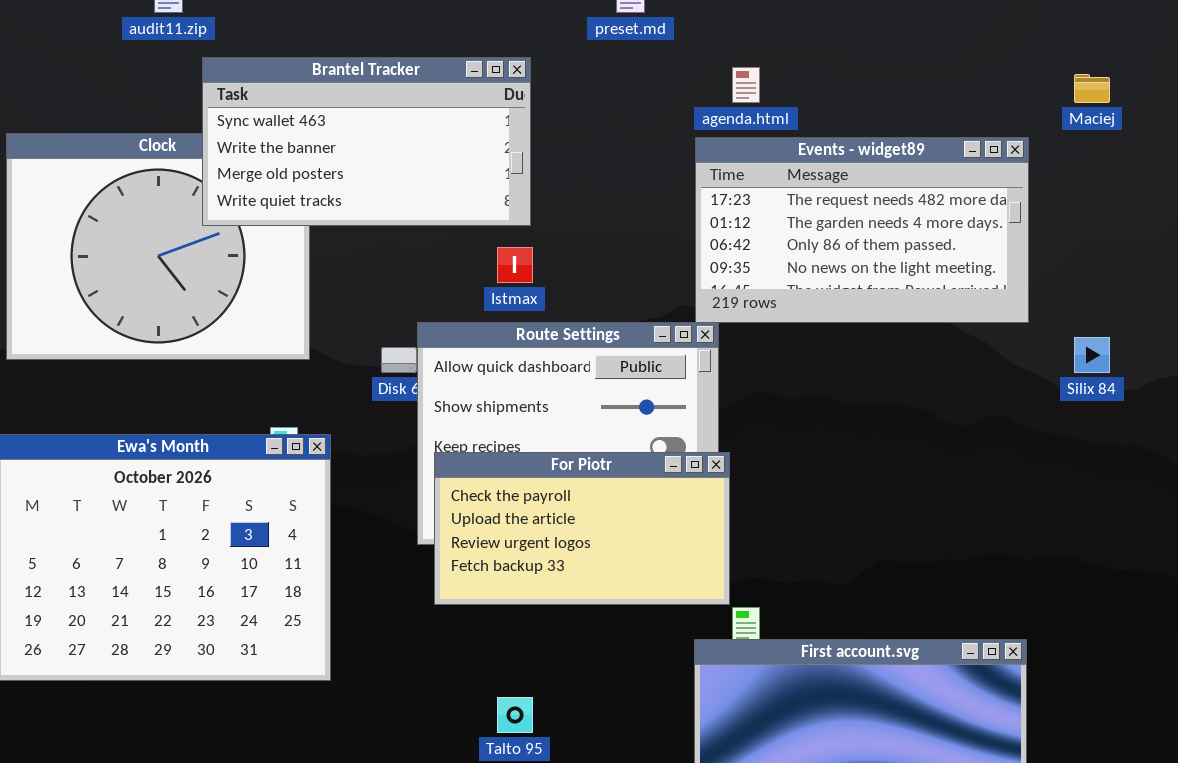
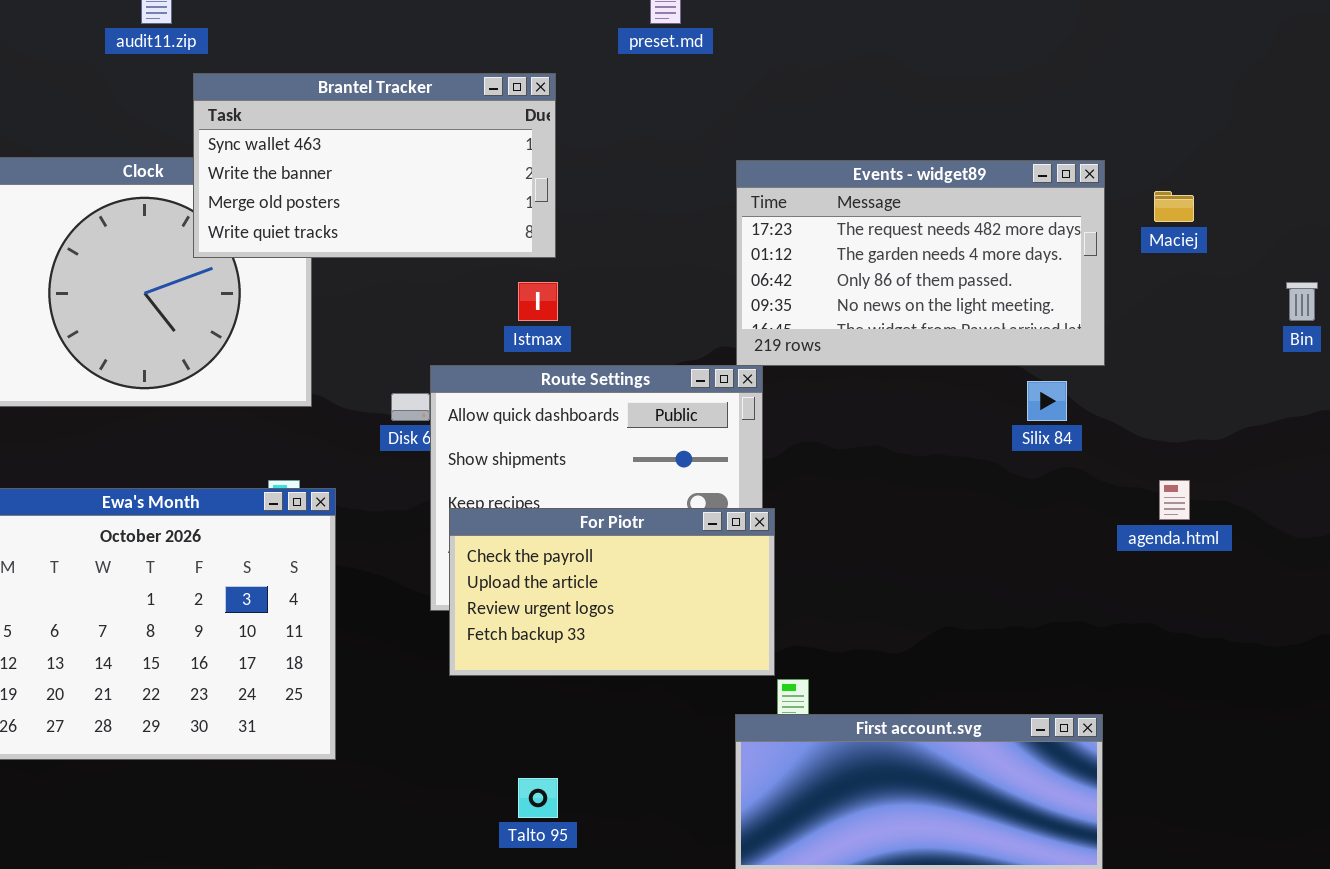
agenda.html: [732,67,760,103] -> [1159,480,1190,520], moved
Maciej: [1074,74,1110,103] -> [1154,191,1194,222], moved
Silix 84: [1074,337,1110,373] -> [1027,381,1067,421], moved

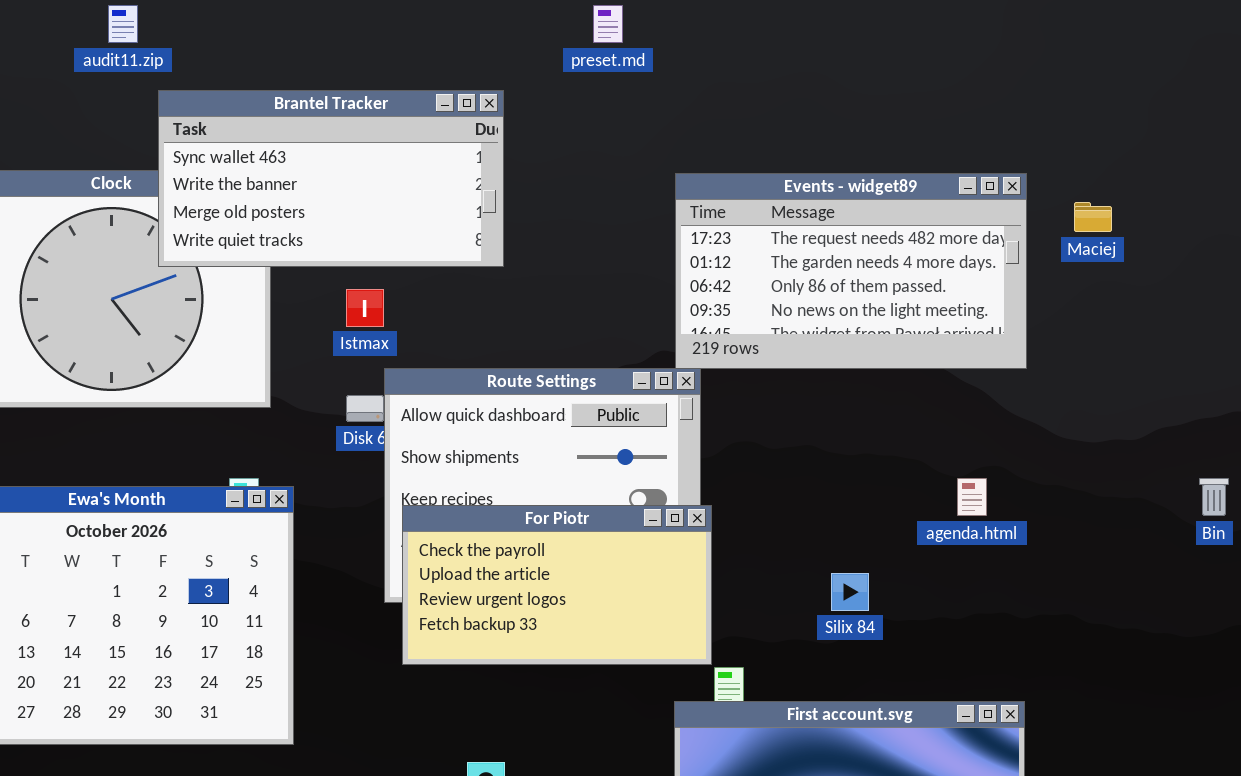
Istmax: [518,282,558,321] -> [346,289,384,327], moved
Bin: [1286,282,1318,321] -> [1199,478,1229,516], moved
Silix 84: [1027,381,1067,421] -> [831,573,869,611], moved
agenda.html: [1159,480,1190,520] -> [957,478,987,516], moved

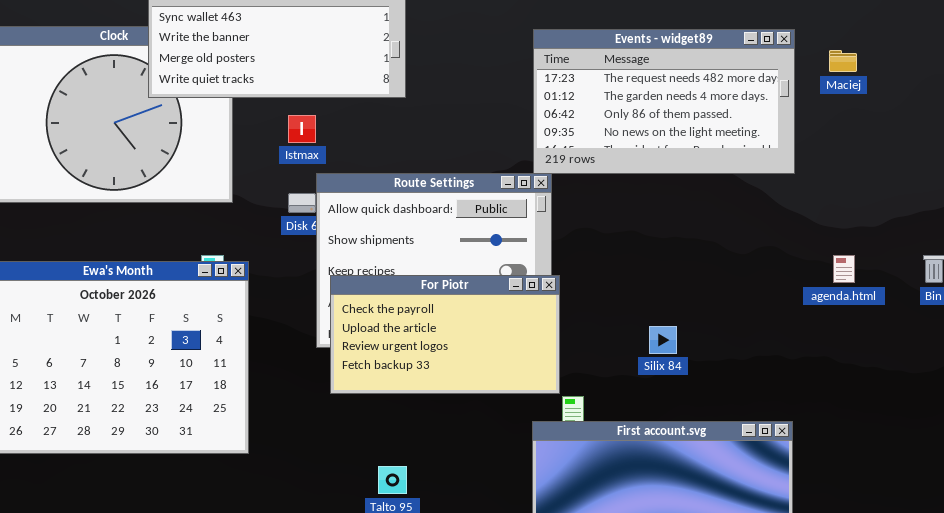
agenda.html: [957,478,987,516] -> [833,255,855,283], moved

